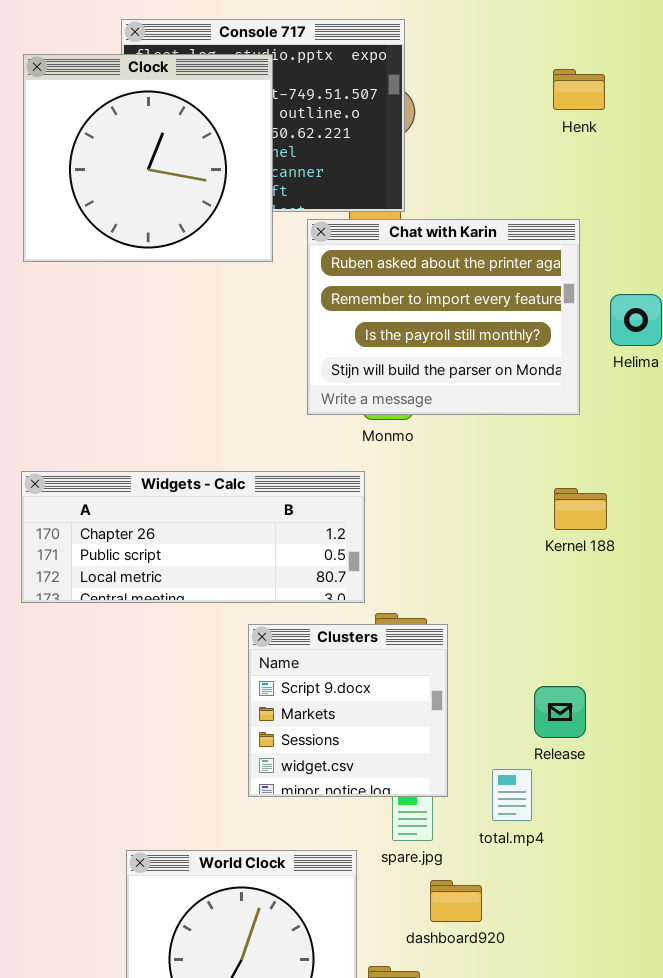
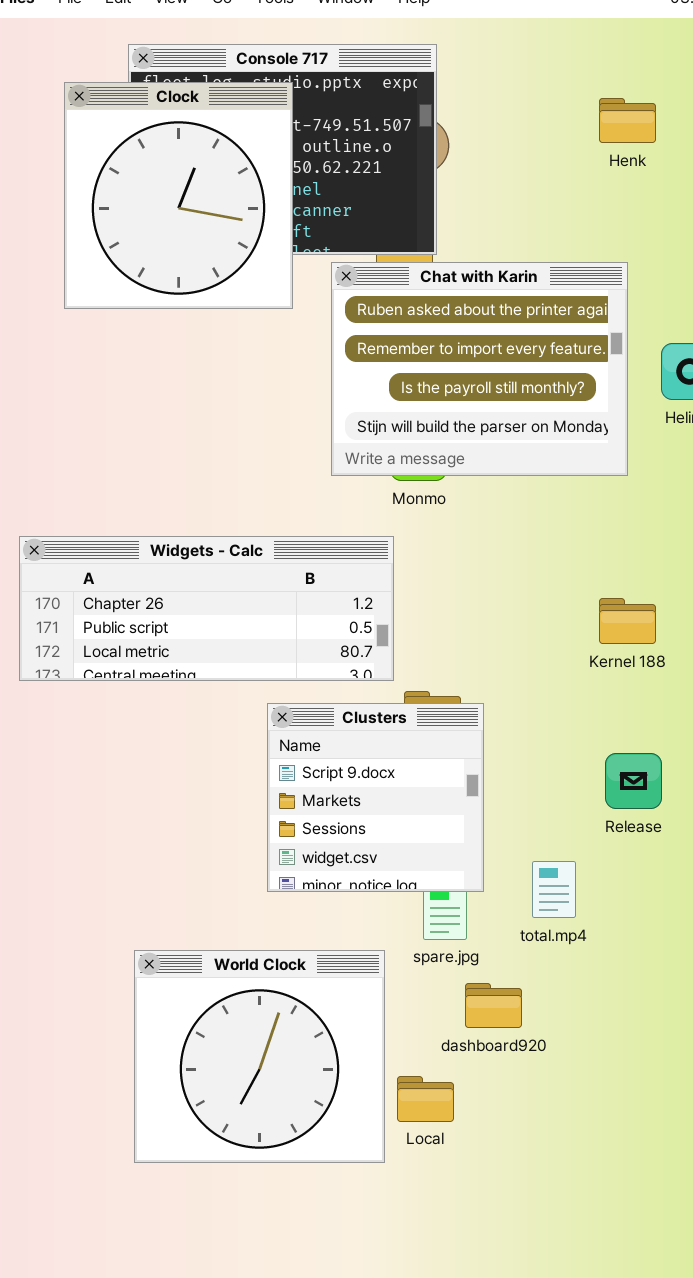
Clock: [23,54,273,262] -> [64,82,293,309], resized
Kernel 188: [554,488,607,530] -> [599,598,656,644], moved
Release: [534,686,586,738] -> [605,753,662,809], moved

